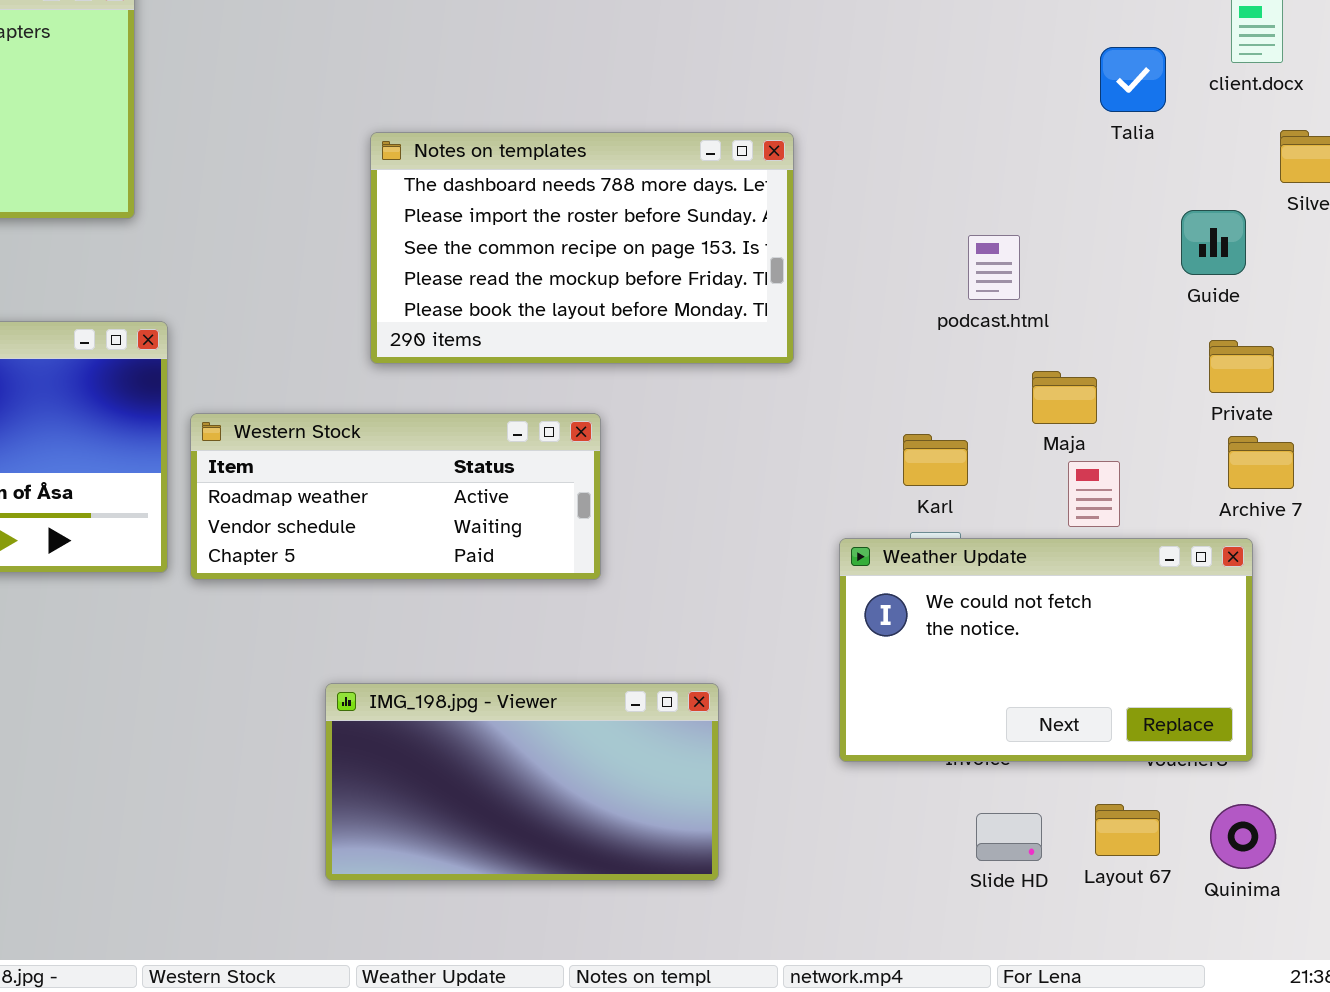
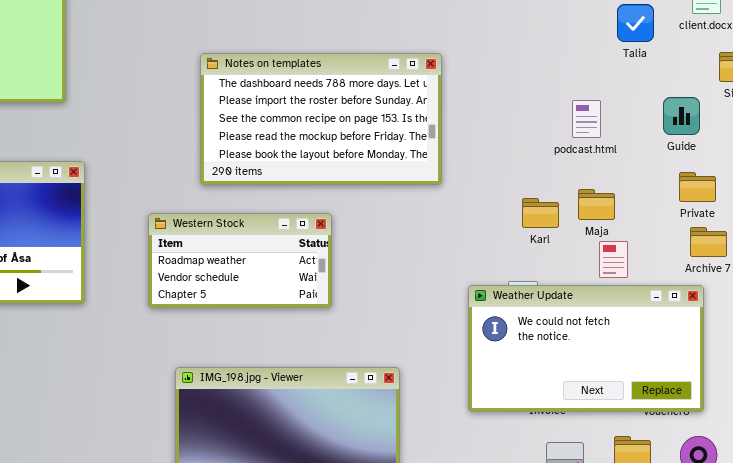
podcast.html: [968,235,1020,300] -> [572,100,601,138], moved
Western Stock: [190,413,601,580] -> [148,213,332,308], resized
Karl: [903,434,968,486] -> [522,198,559,228], moved

